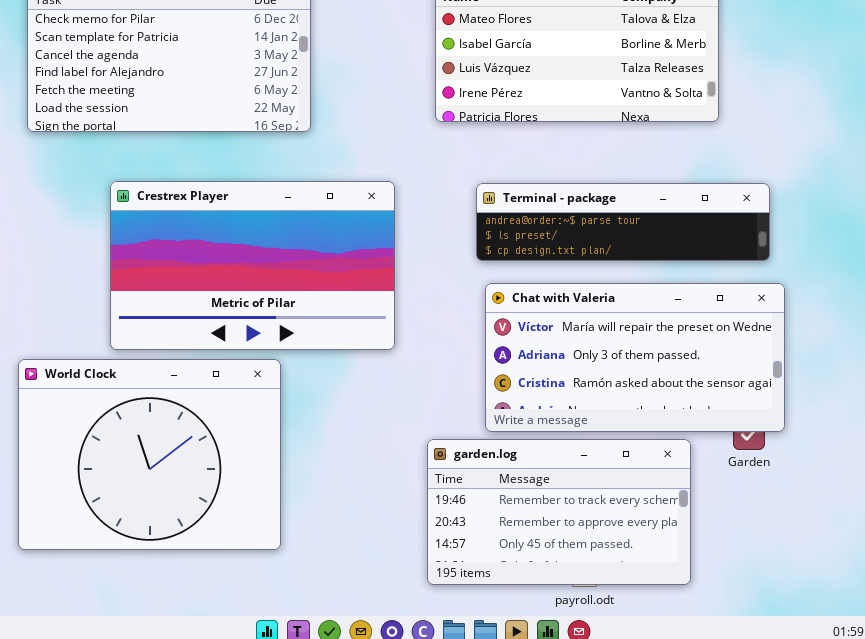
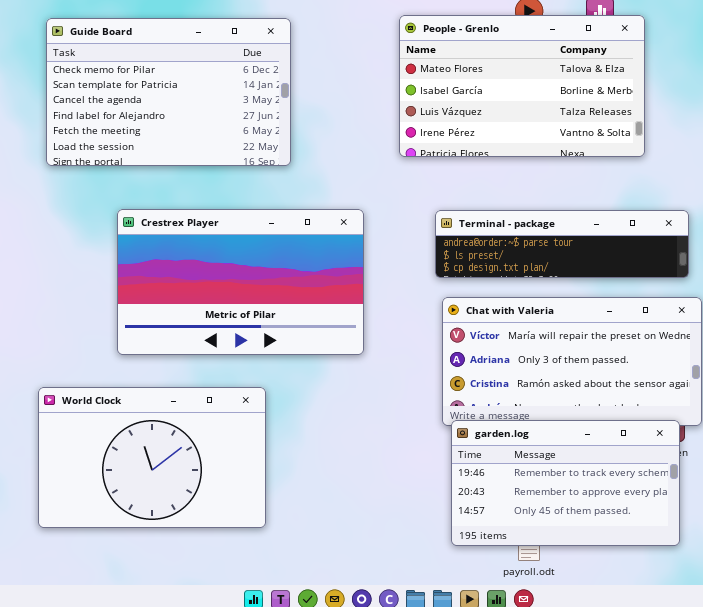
World Clock: [18,359,281,550] -> [38,387,266,528], resized
garden.log: [427,439,691,585] -> [451,420,680,546], moved

